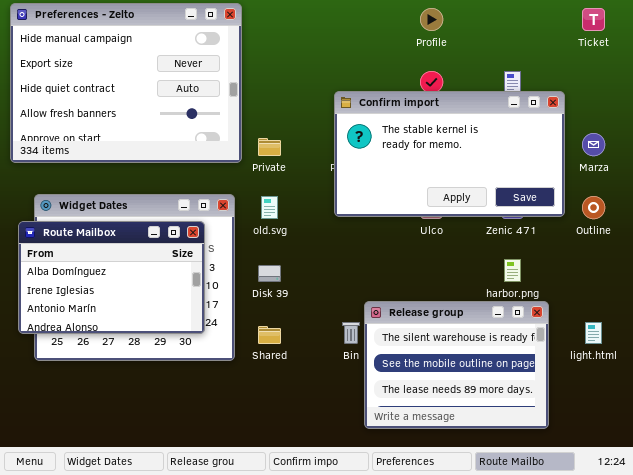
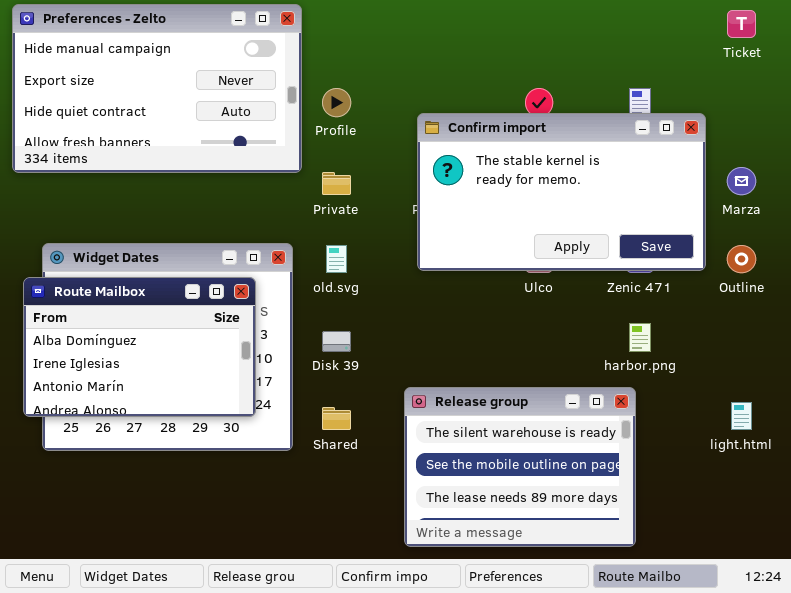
Preferences - Zelto: [10,3,242,163] -> [12,4,302,173], resized
Profile: [420,8,443,31] -> [322,88,351,117], moved
Release group: [364,301,549,429] -> [404,387,636,547], moved

